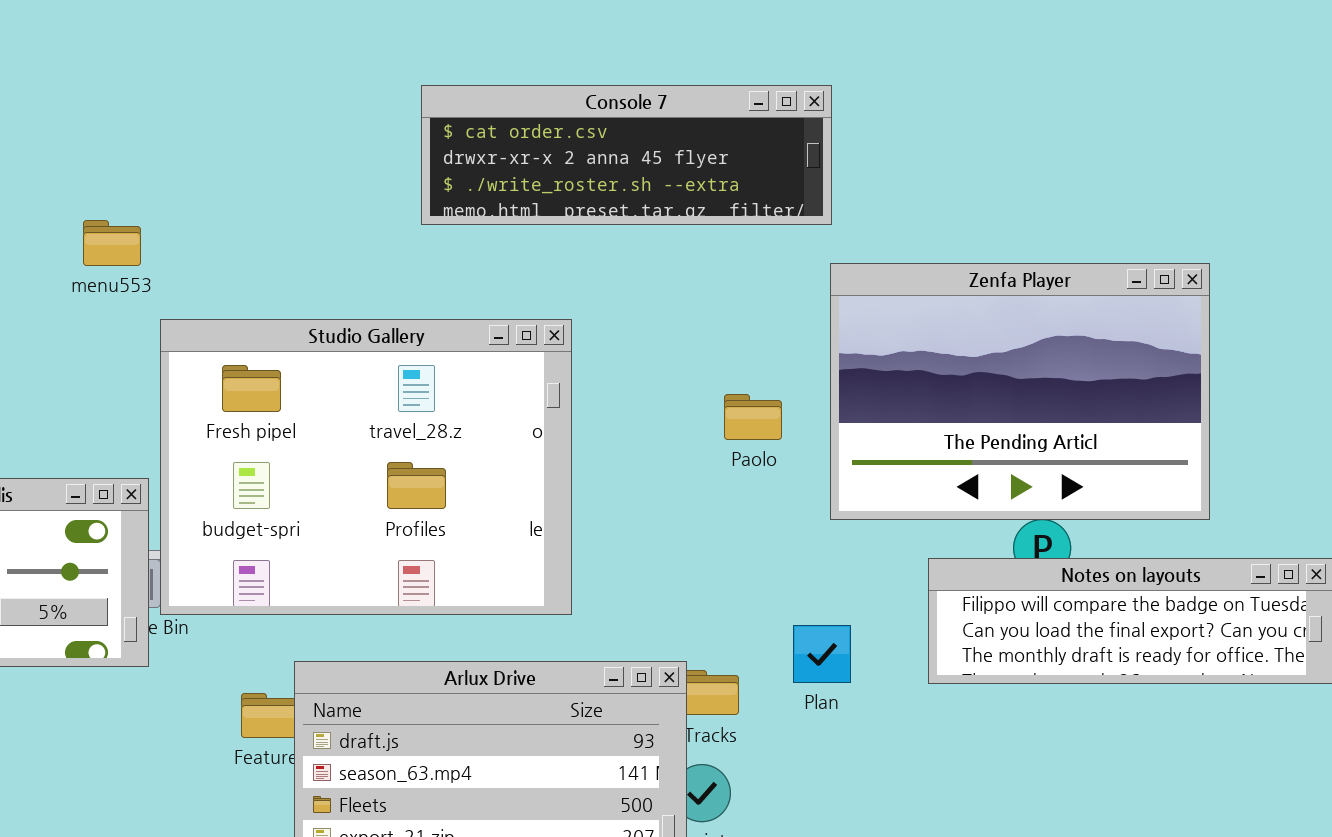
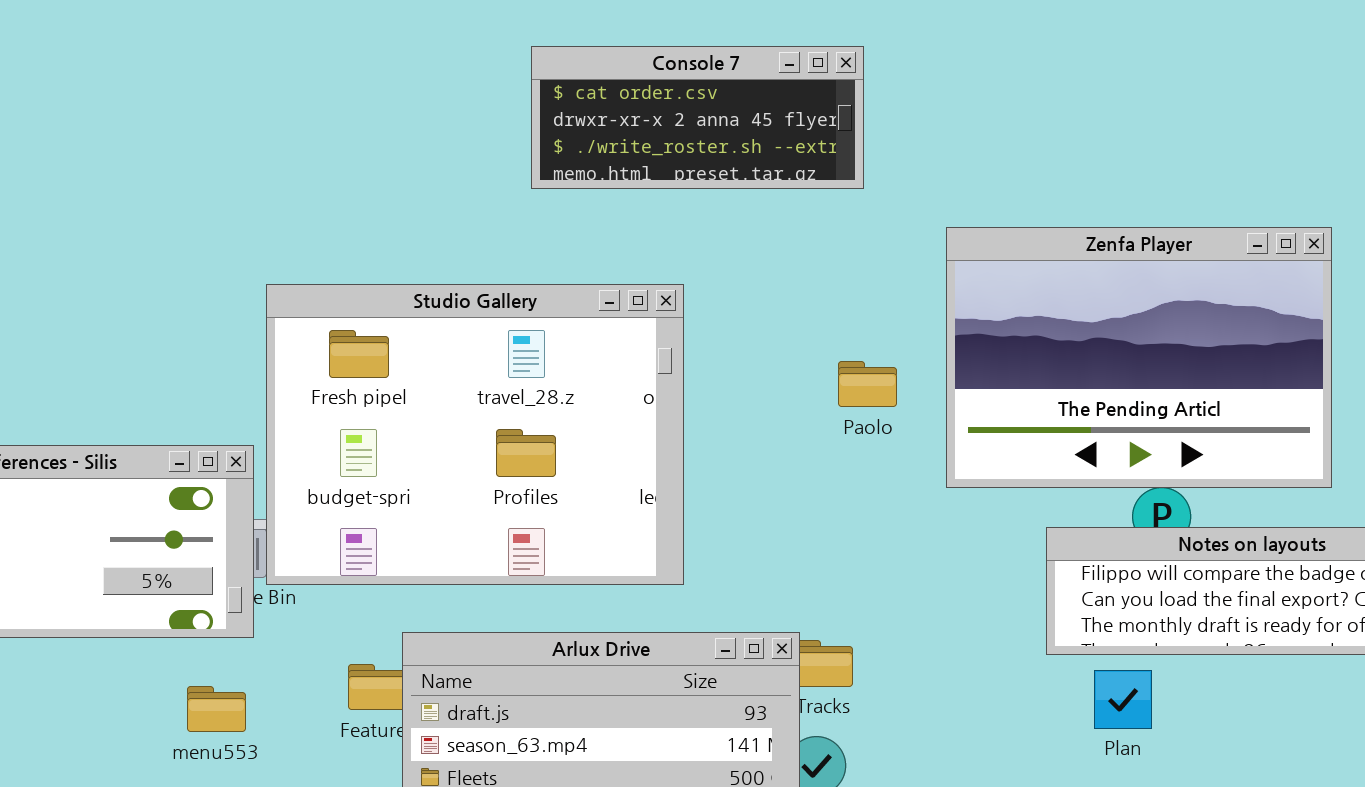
Console 7: [421,85,832,225] -> [531,46,864,189], resized
menu553: [83,220,141,266] -> [187,686,246,732], moved
Plan: [793,625,851,683] -> [1094,670,1152,729], moved

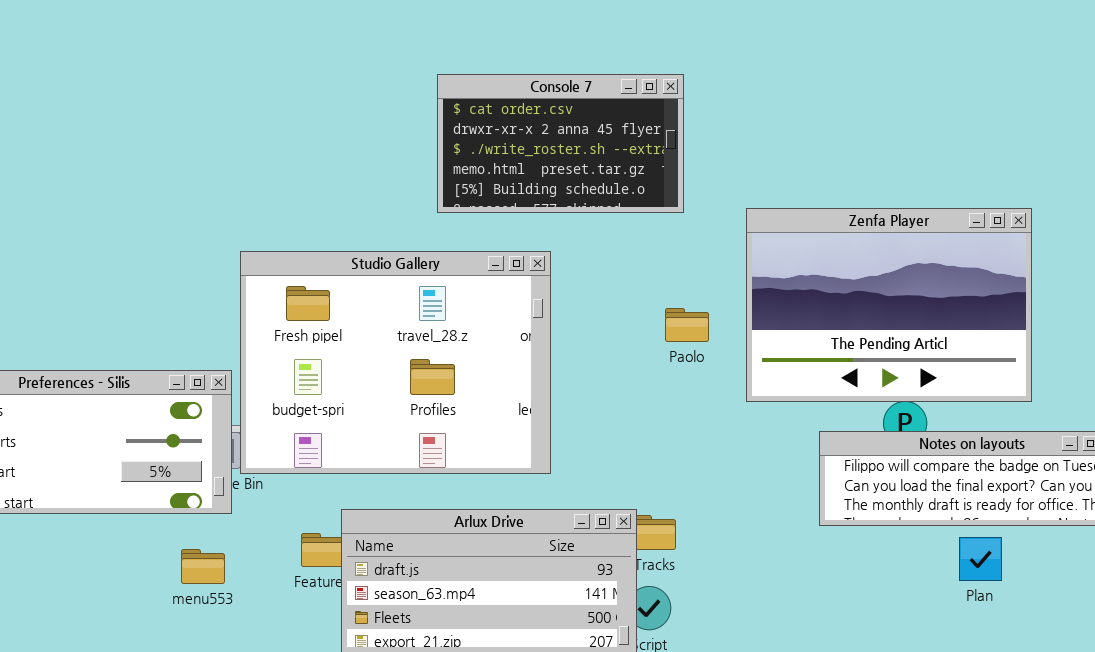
Console 7: [531,46,864,189] -> [437,74,684,213], resized
Plan: [1094,670,1152,729] -> [959,537,1002,581], moved

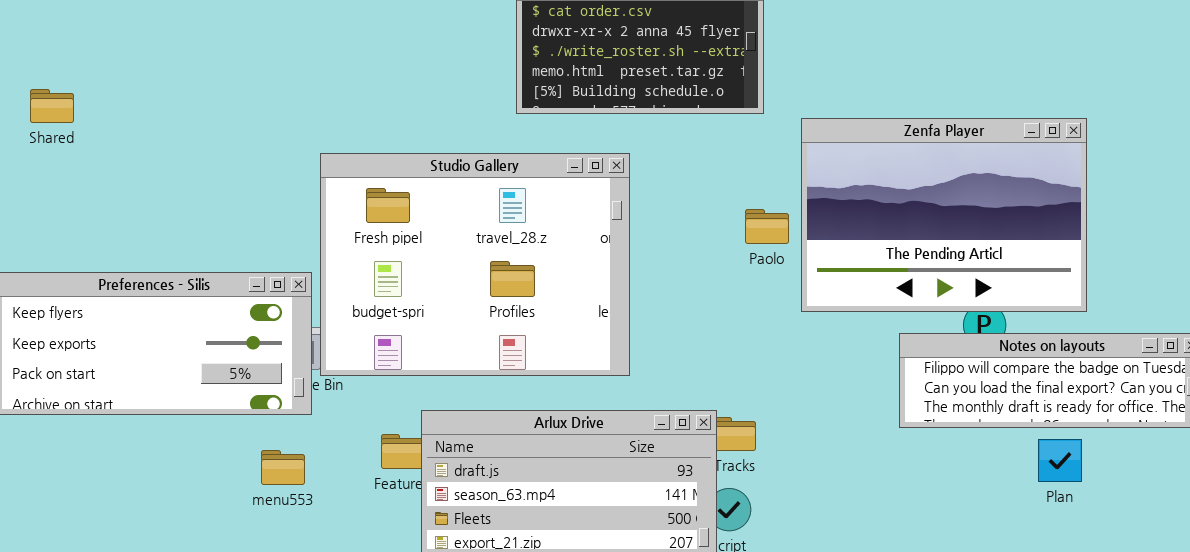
Zenfa Player: [746,208,1032,402] -> [801,118,1087,312], moved

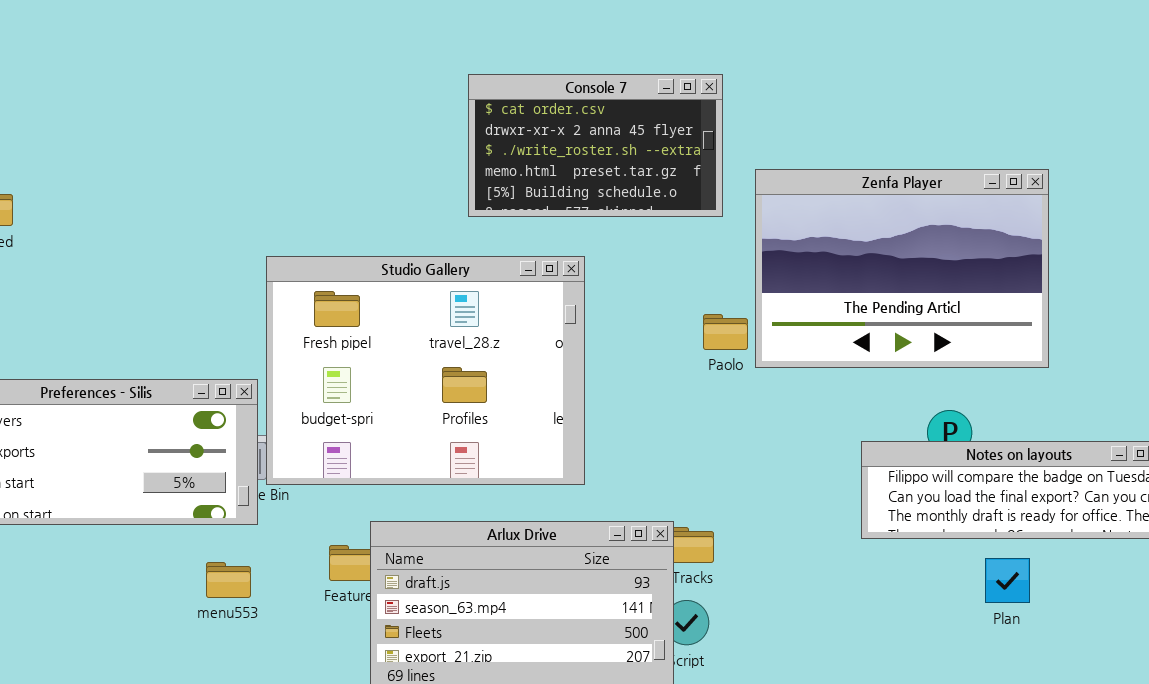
Zenfa Player: [801,118,1087,312] -> [755,169,1049,368], moved
Plan: [1038,439,1082,482] -> [985,558,1030,603], moved

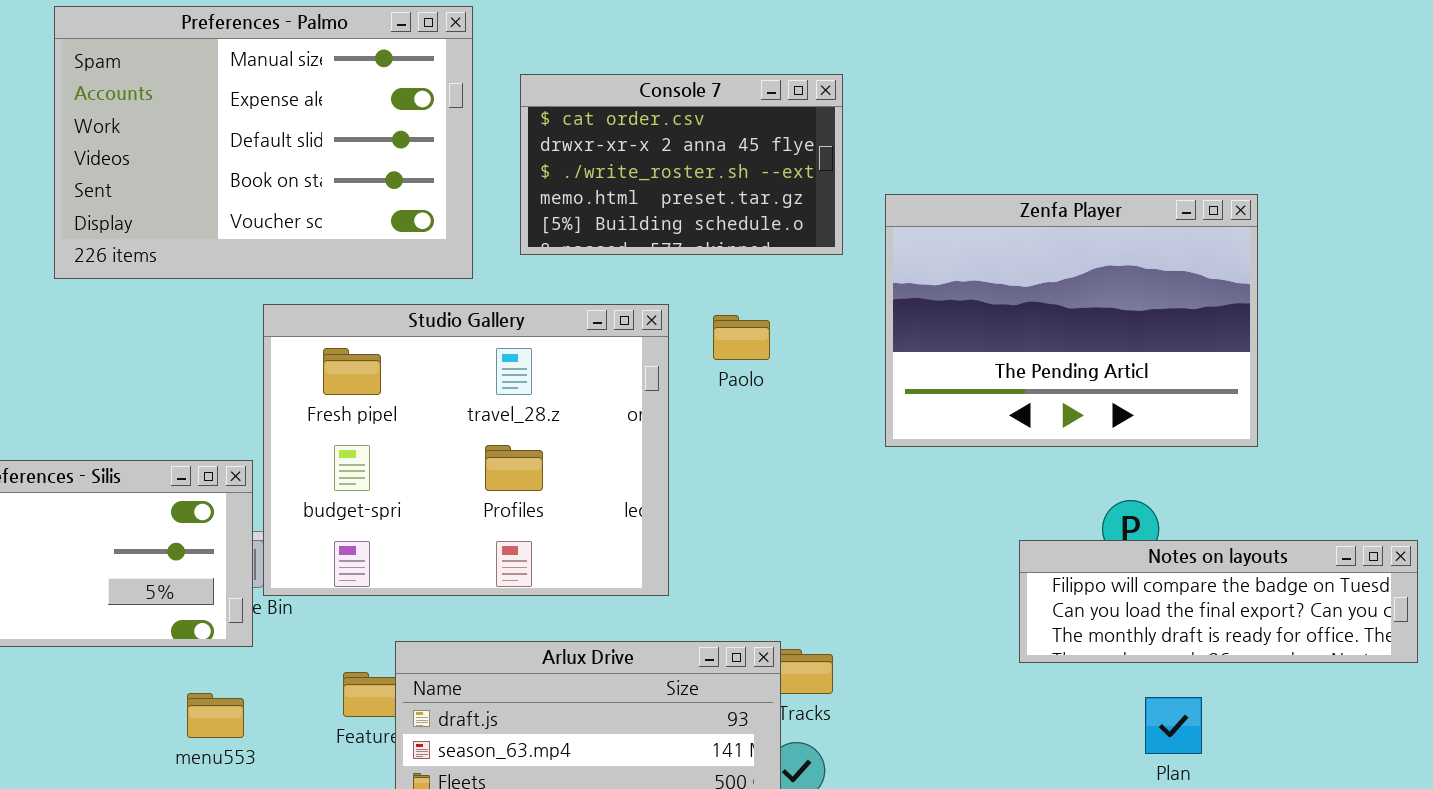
Preferences - Palmo: none -> [54,6,473,279], opened
Paolo: [703,314,748,350] -> [713,315,770,360], moved
Plan: [985,558,1030,603] -> [1145,697,1202,754], moved

